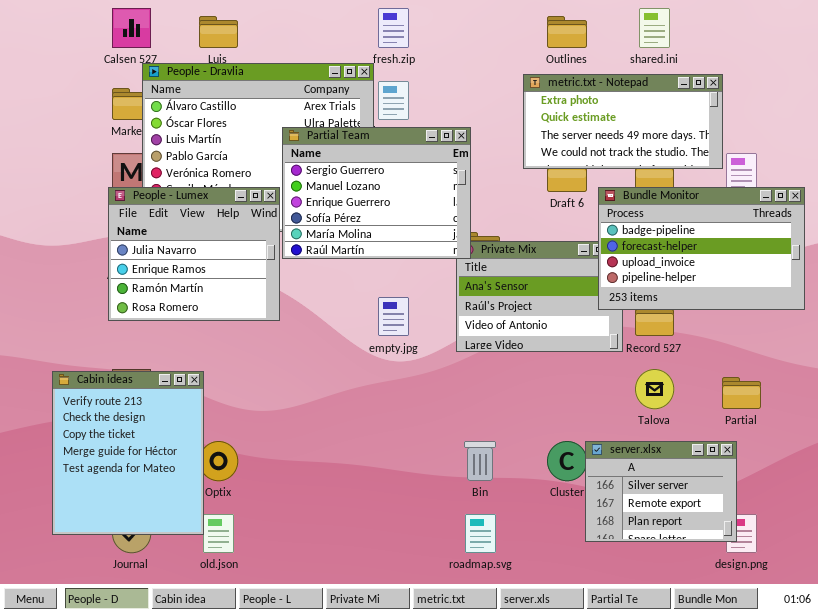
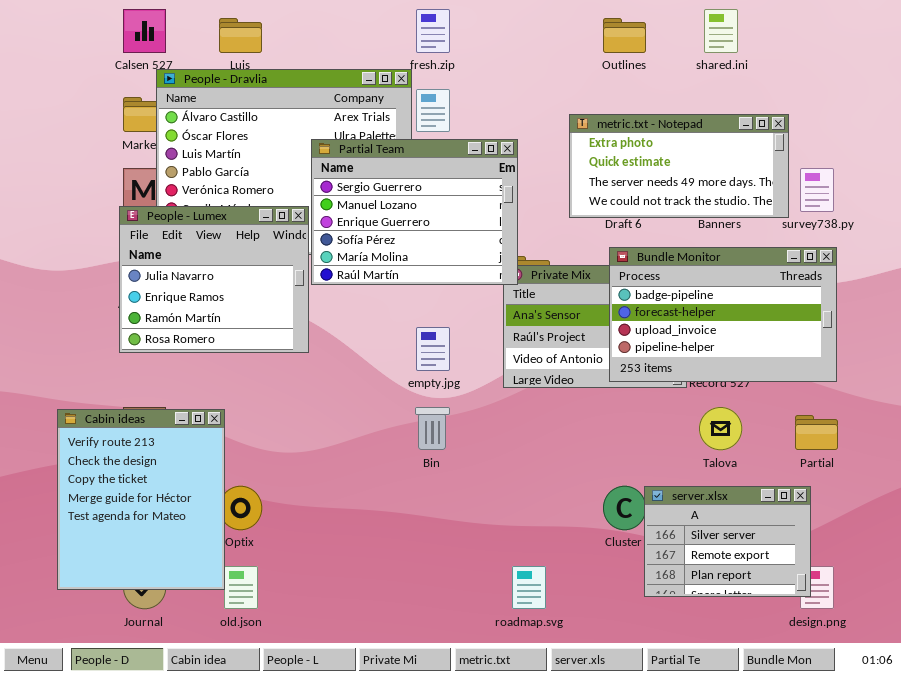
metric.txt - Notepad: [523,74,723,169] -> [569,114,789,218], moved
Bundle Monitor: [598,187,805,310] -> [609,247,837,382], moved
Bin: [464,441,496,481] -> [415,407,450,450], moved

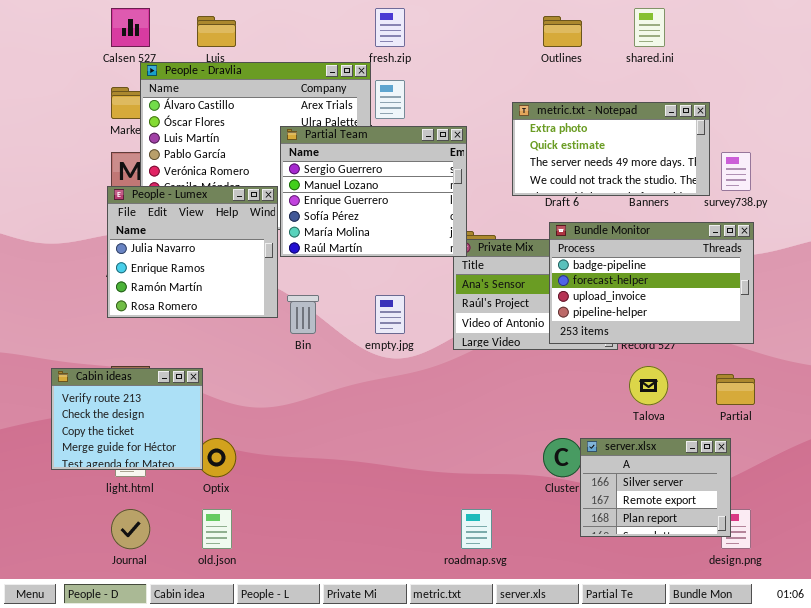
Bin: [415,407,450,450] -> [287,295,319,334], moved
Cabin ideas: [57,409,225,590] -> [51,368,203,470], resized

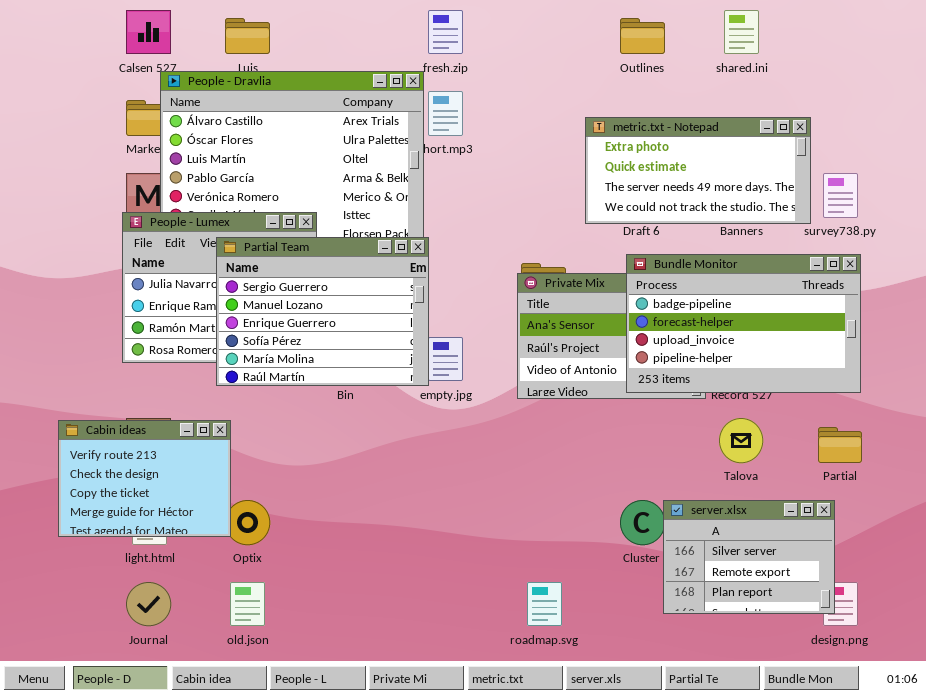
Partial Team: [280,126,467,257] -> [216,237,429,386], moved

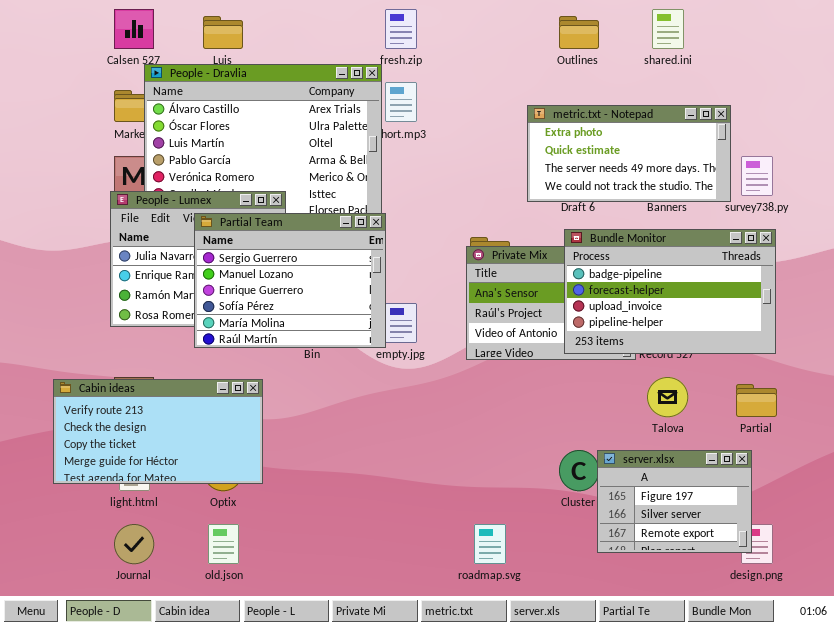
Cabin ideas: [58,420,231,537] -> [53,379,263,484], resized
server.xlsx: [663,500,835,614] -> [597,450,752,553], scrolled up 1 row

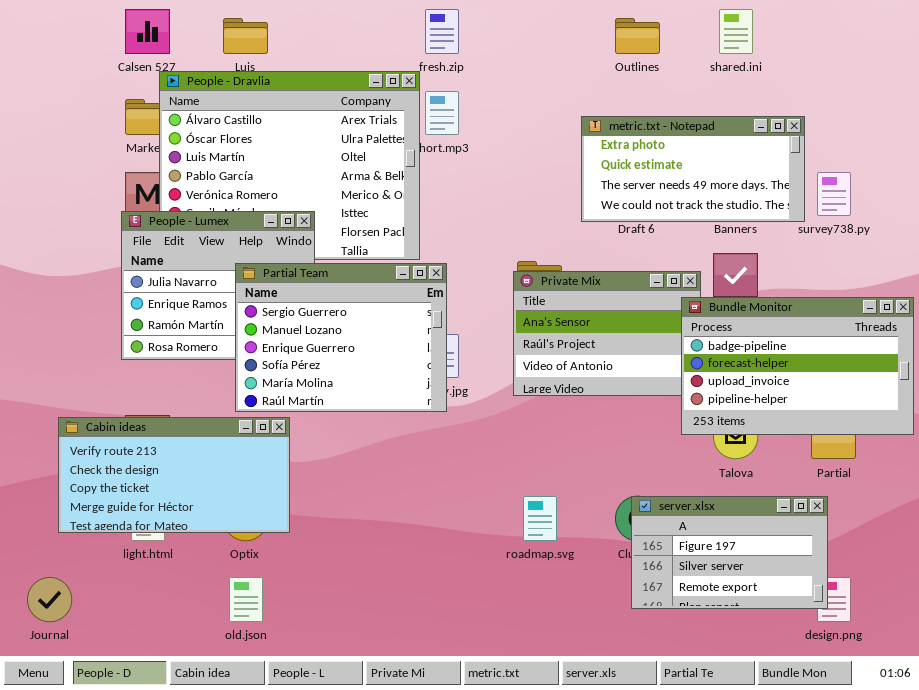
Partial Team: [194,213,386,348] -> [235,263,447,412], moved
Bundle Monitor: [564,229,776,354] -> [681,297,914,435], moved
server.xlsx: [597,450,752,553] -> [631,496,828,609], resized
Journal: [114,524,154,564] -> [27,577,72,622], moved
roadmap.svg: [474,524,506,564] -> [523,496,557,541], moved

